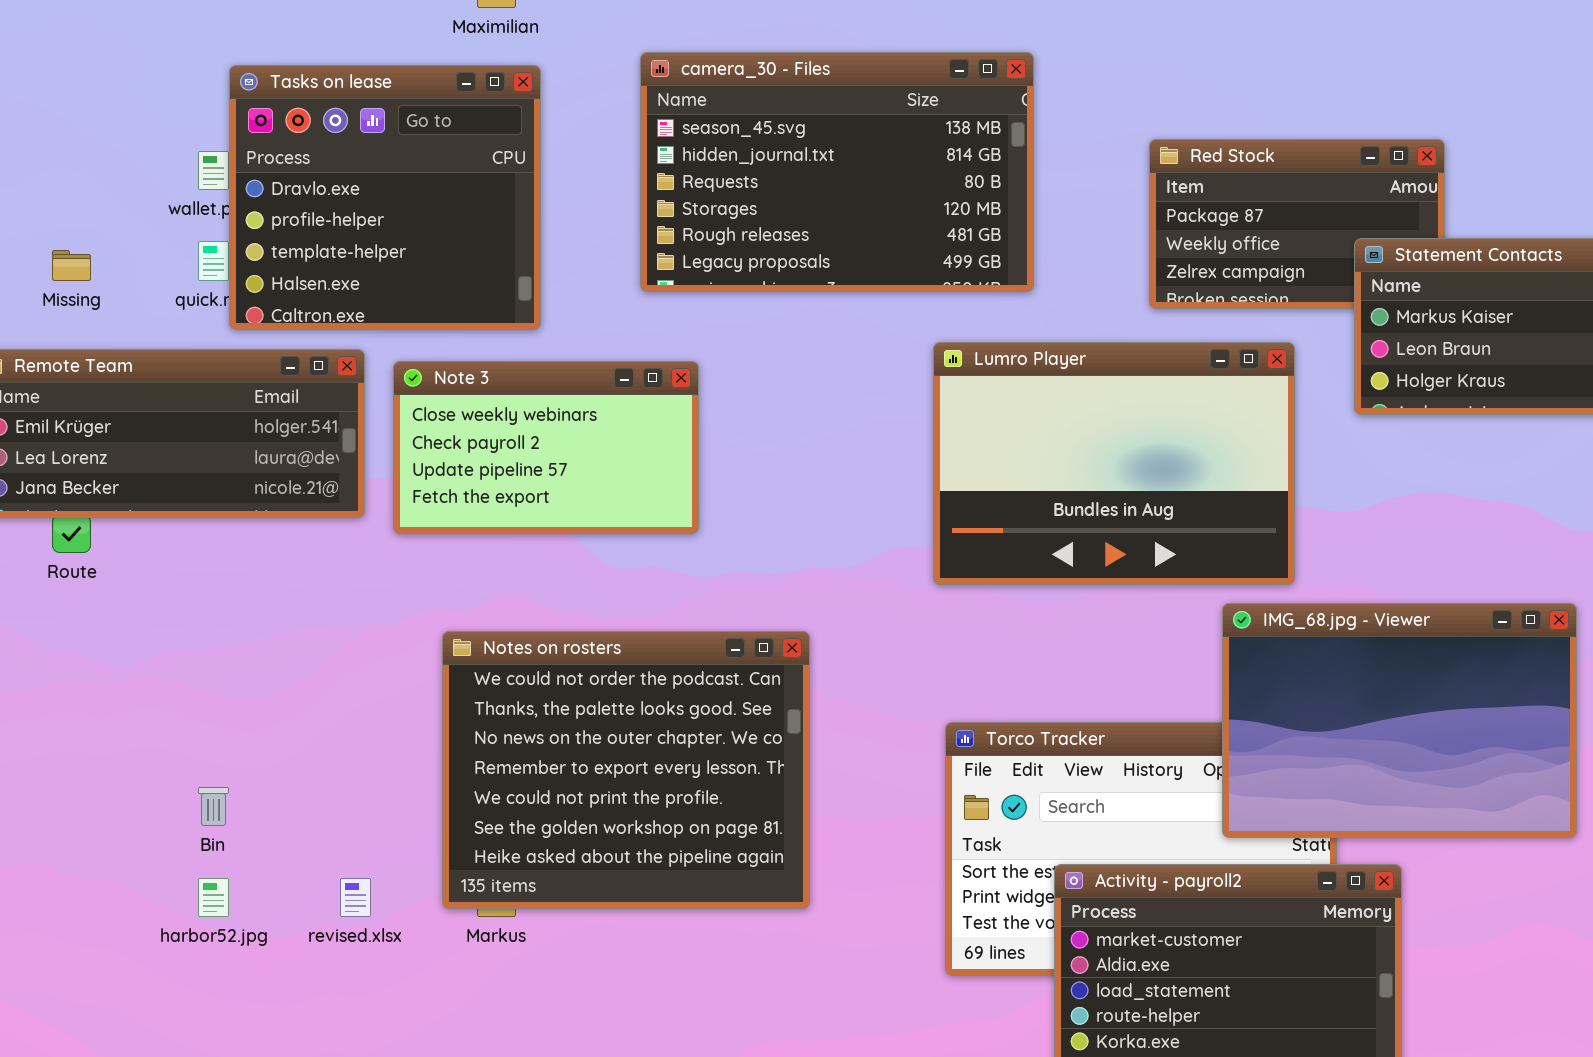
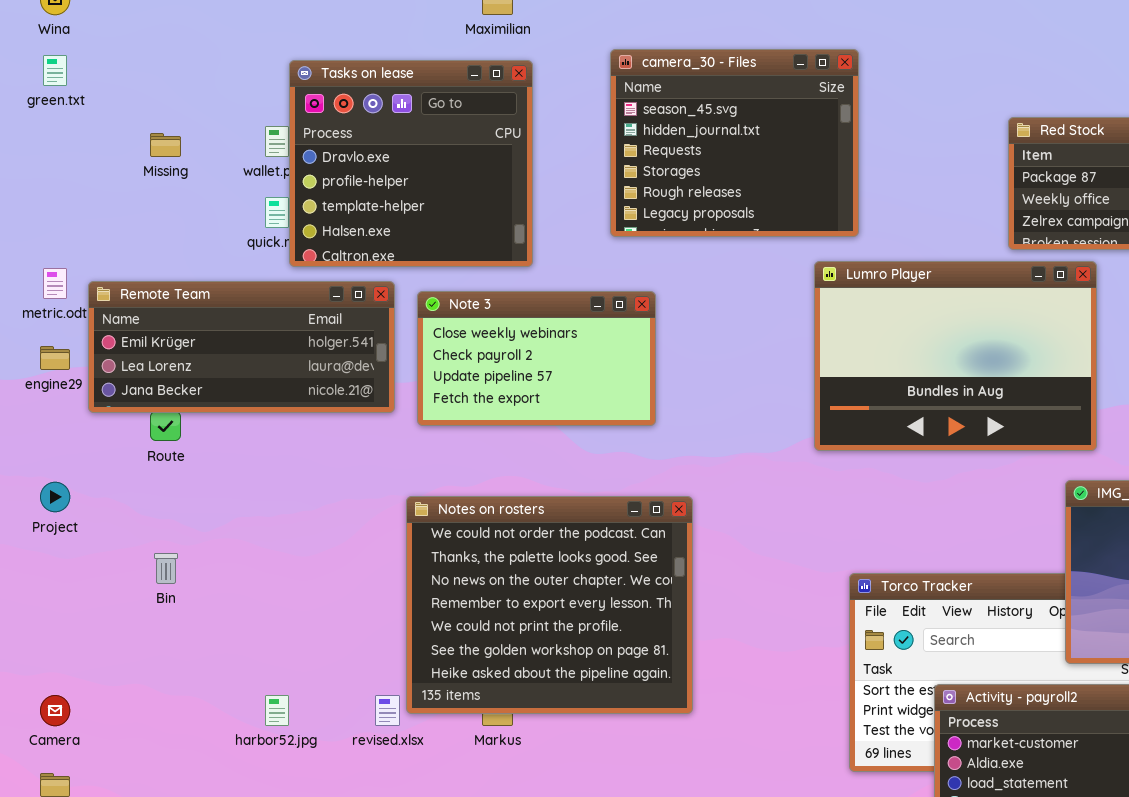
camera_30 - Files: [640,52,1034,292] -> [610,49,859,237], resized
Missing: [52,250,91,281] -> [150,133,181,157], moved
Lumro Player: [933,342,1295,585] -> [814,261,1097,451], moved
Notes on rosters: [442,631,810,909] -> [406,496,693,714], moved
Bin: [198,787,229,826] -> [154,553,178,584], moved

